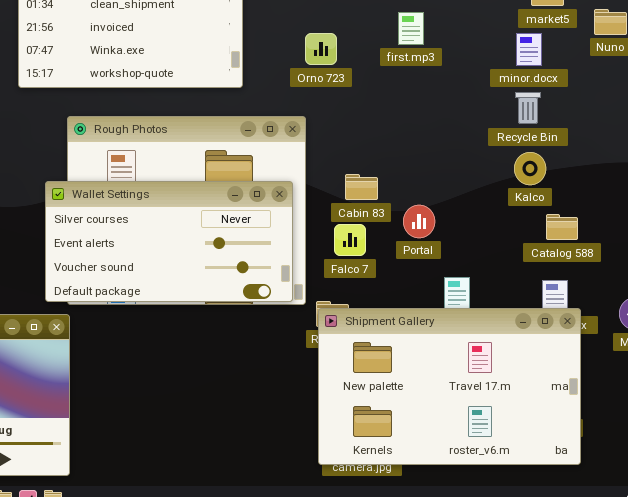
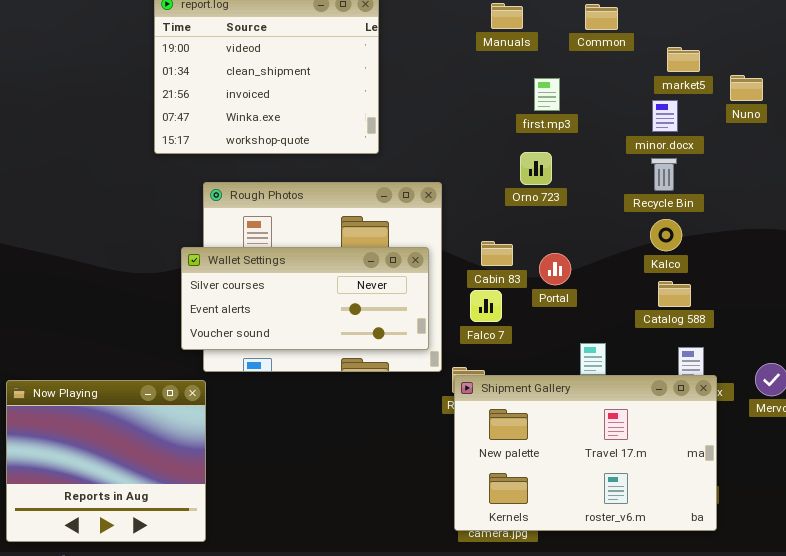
Orno 723: [305,33,337,65] -> [520,152,552,185], moved
Wallet Settings: [45,181,293,302] -> [181,247,429,350], resized
Portal: [403,205,435,238] -> [539,253,571,285], moved
Catalog 588: [546,214,578,240] -> [658,281,691,307], moved

